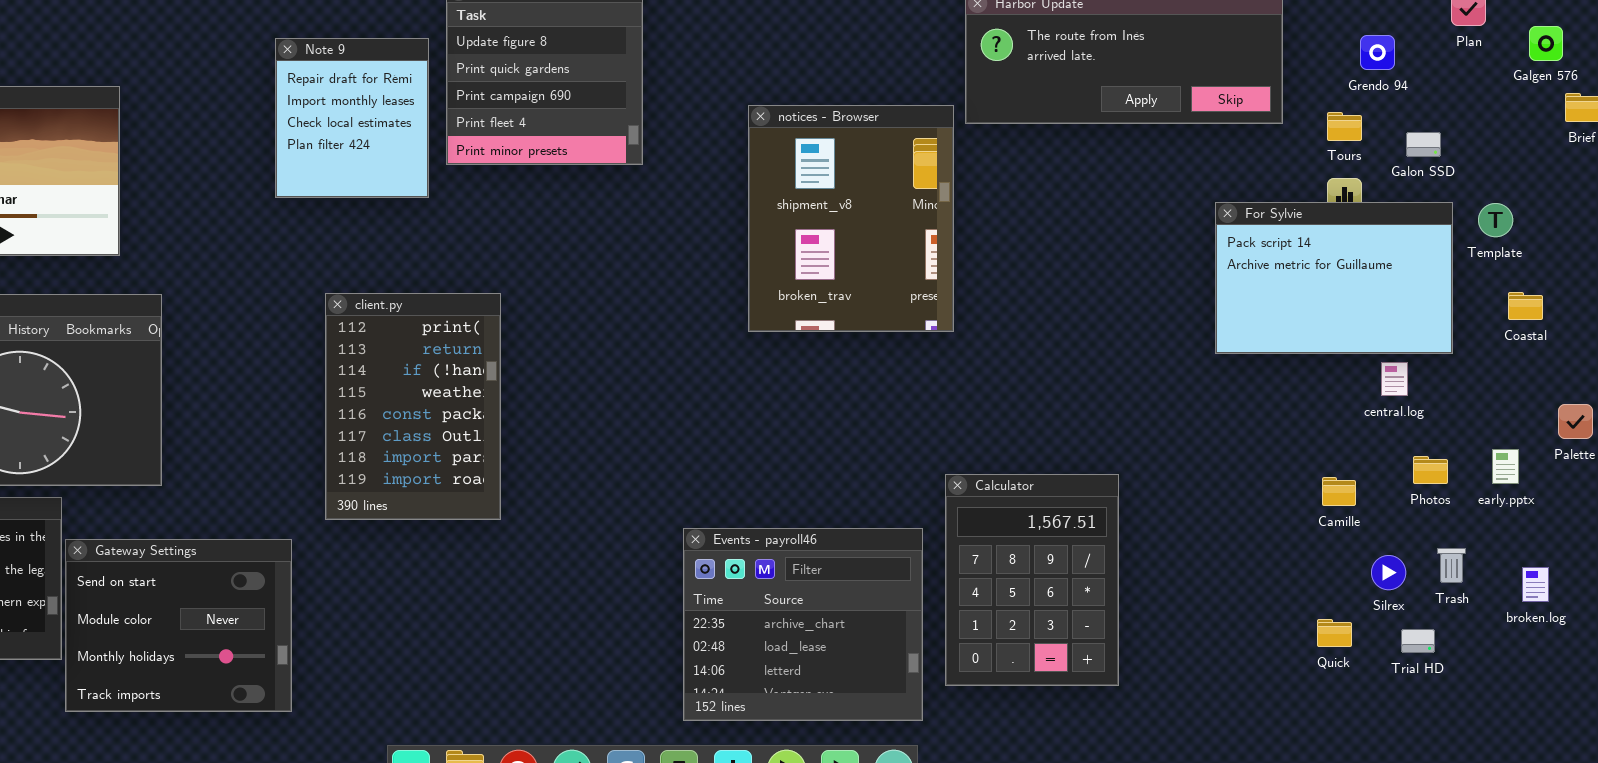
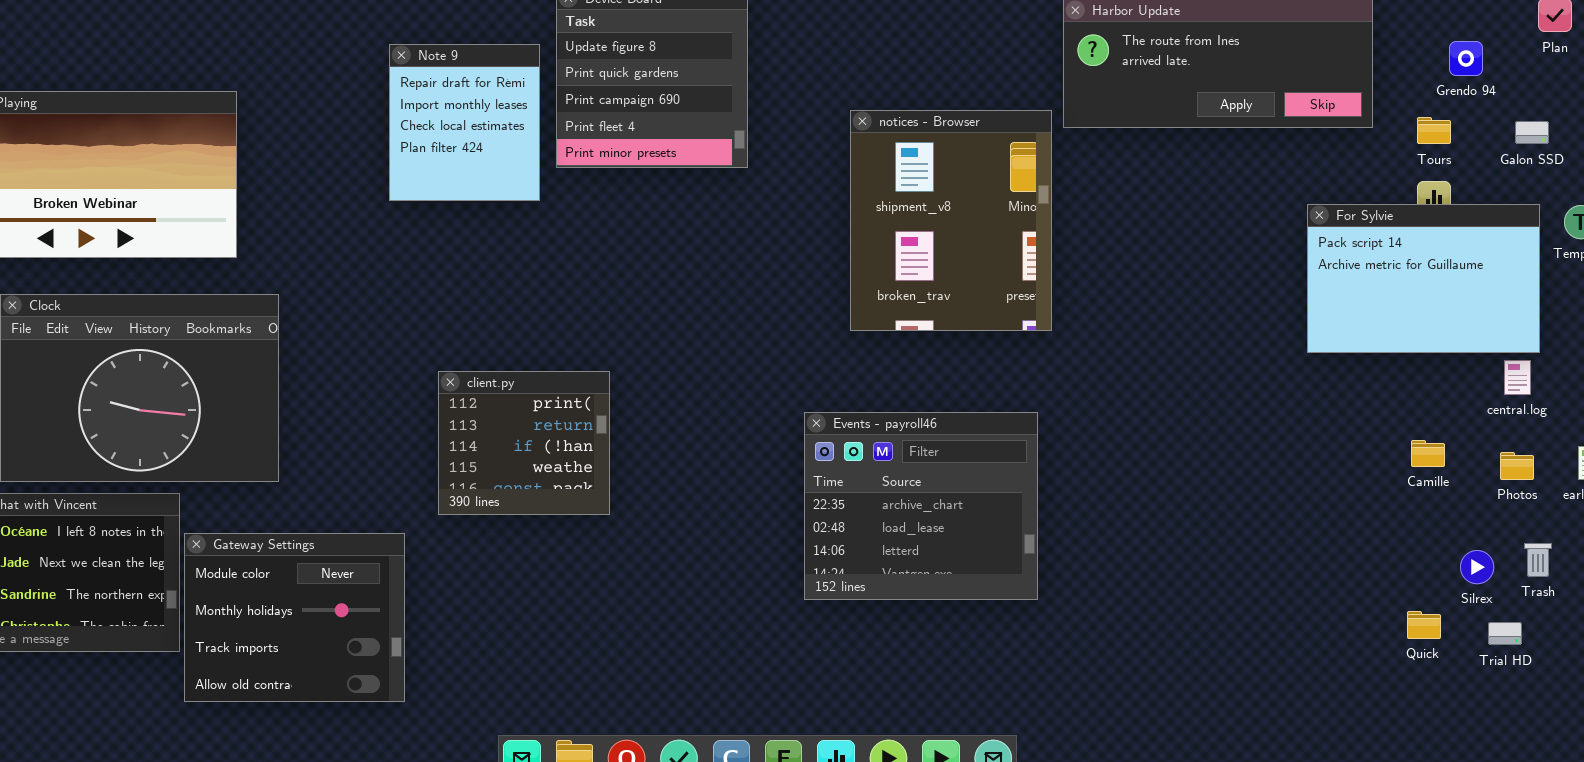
Galon SSD: [1406,132,1441,157] -> [1515,121,1549,144], moved
client.py: [325,293,501,520] -> [438,371,610,515], resized
central.log: [1381,362,1408,396] -> [1504,360,1531,395], moved
Calculator: [945,474,1119,686] -> none, closed
Camille: [1322,477,1356,506] -> [1411,440,1445,467], moved
Events - payroll46: [683,528,923,721] -> [804,412,1038,600], moved
Gateway Settings: [65,539,292,712] -> [184,533,405,702], scrolled down 1 row

